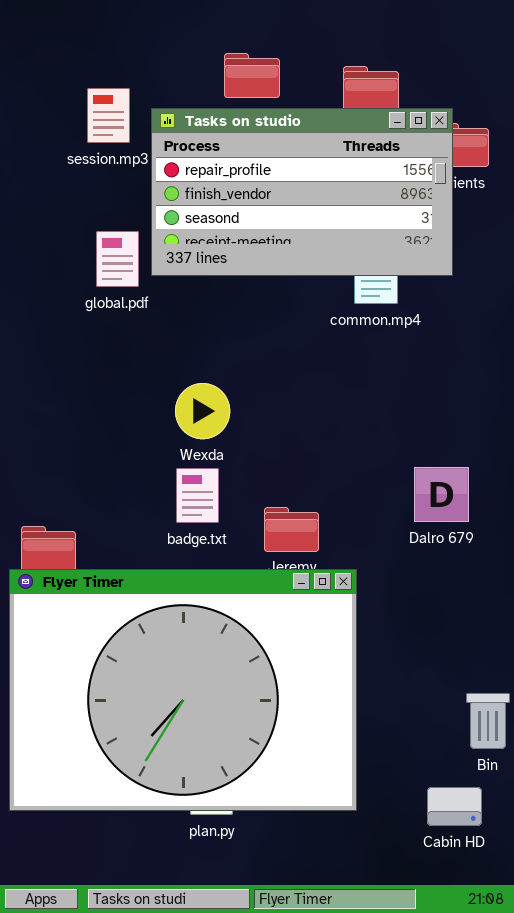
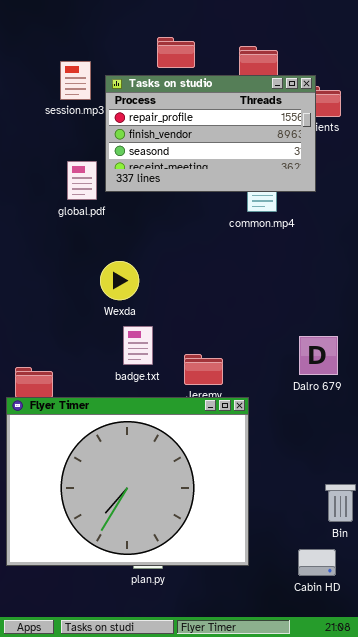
Wexda: [175,383,230,439] -> [100,261,139,300], moved
Dalro 679: [414,467,469,522] -> [299,336,338,375], moved

